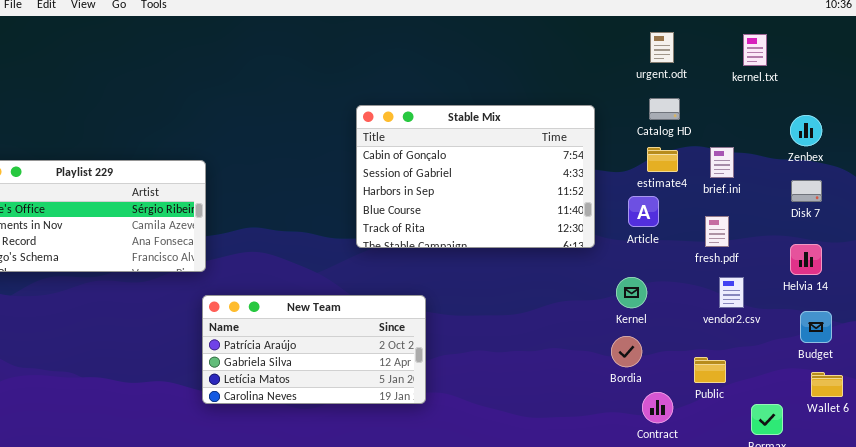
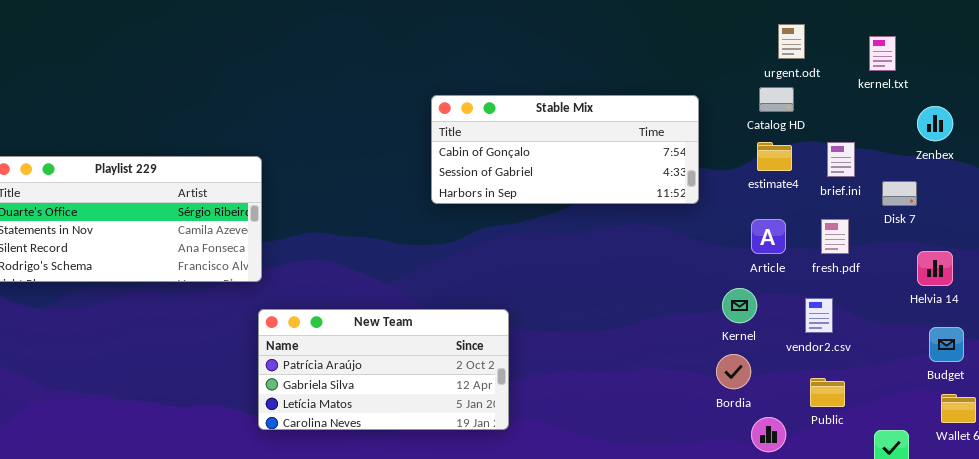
urgent.odt: [650,32,674,63] -> [778,24,805,59], moved
kernel.txt: [743,34,767,66] -> [869,36,896,71], moved
Stable Mix: [356,105,595,248] -> [431,95,699,204], resized
Disk 7: [791,180,822,202] -> [882,181,917,206], moved
Article: [628,196,659,227] -> [751,219,786,254], moved
vendor2.csv: [719,277,744,308] -> [805,298,833,333], moved

